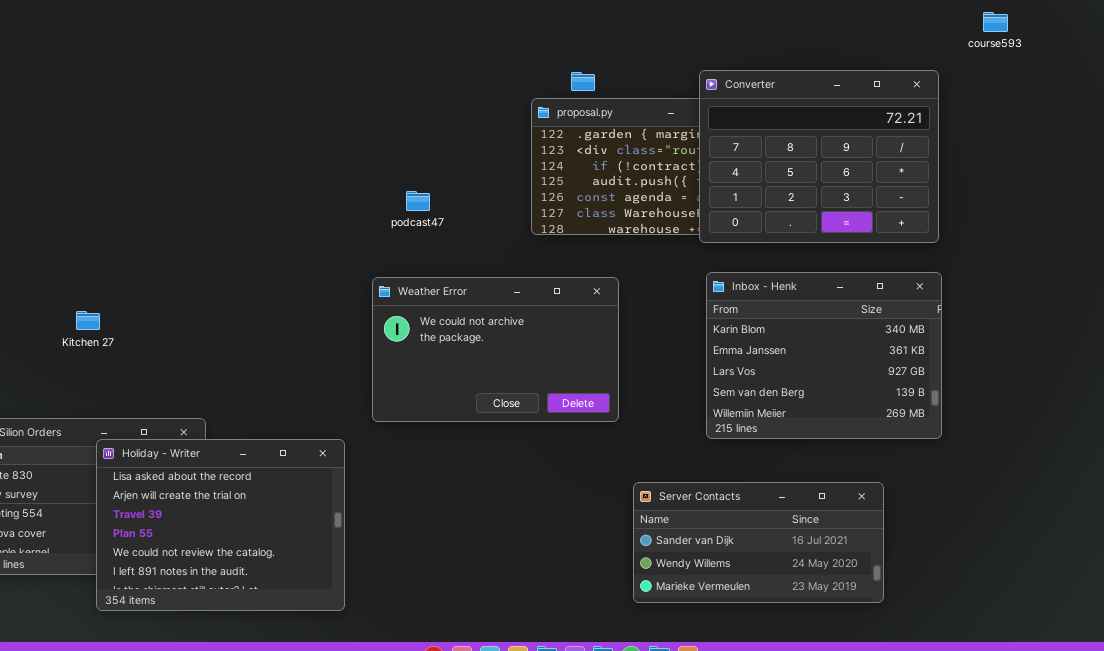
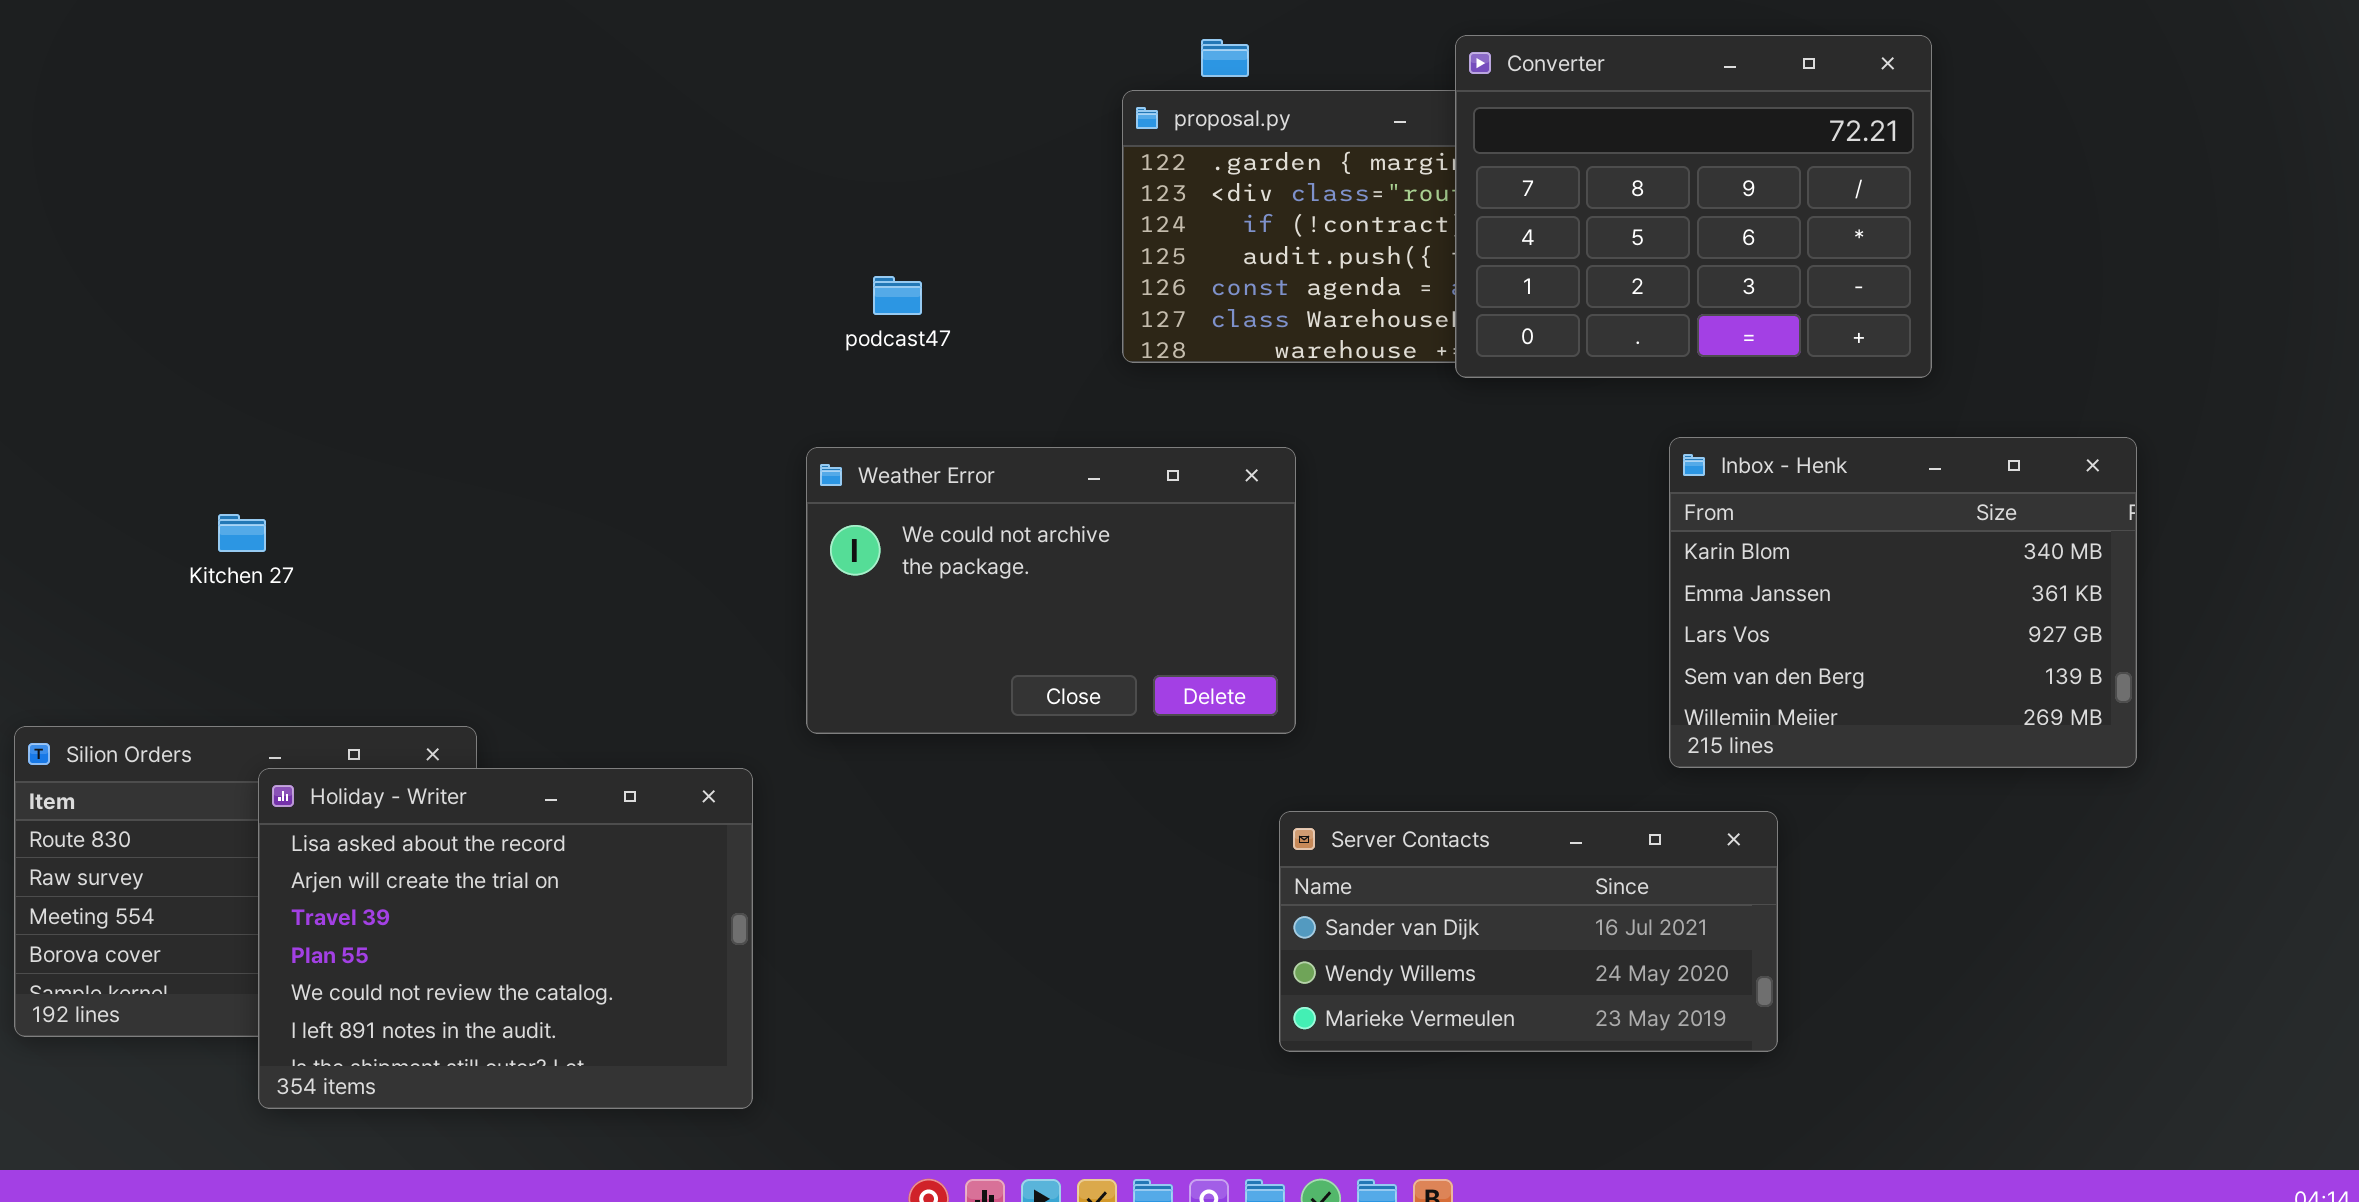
Inbox - Henk: [706,272,942,439] -> [1669,437,2137,768], moved
Server Contacts: [633,482,884,603] -> [1279,811,1778,1052], moved

